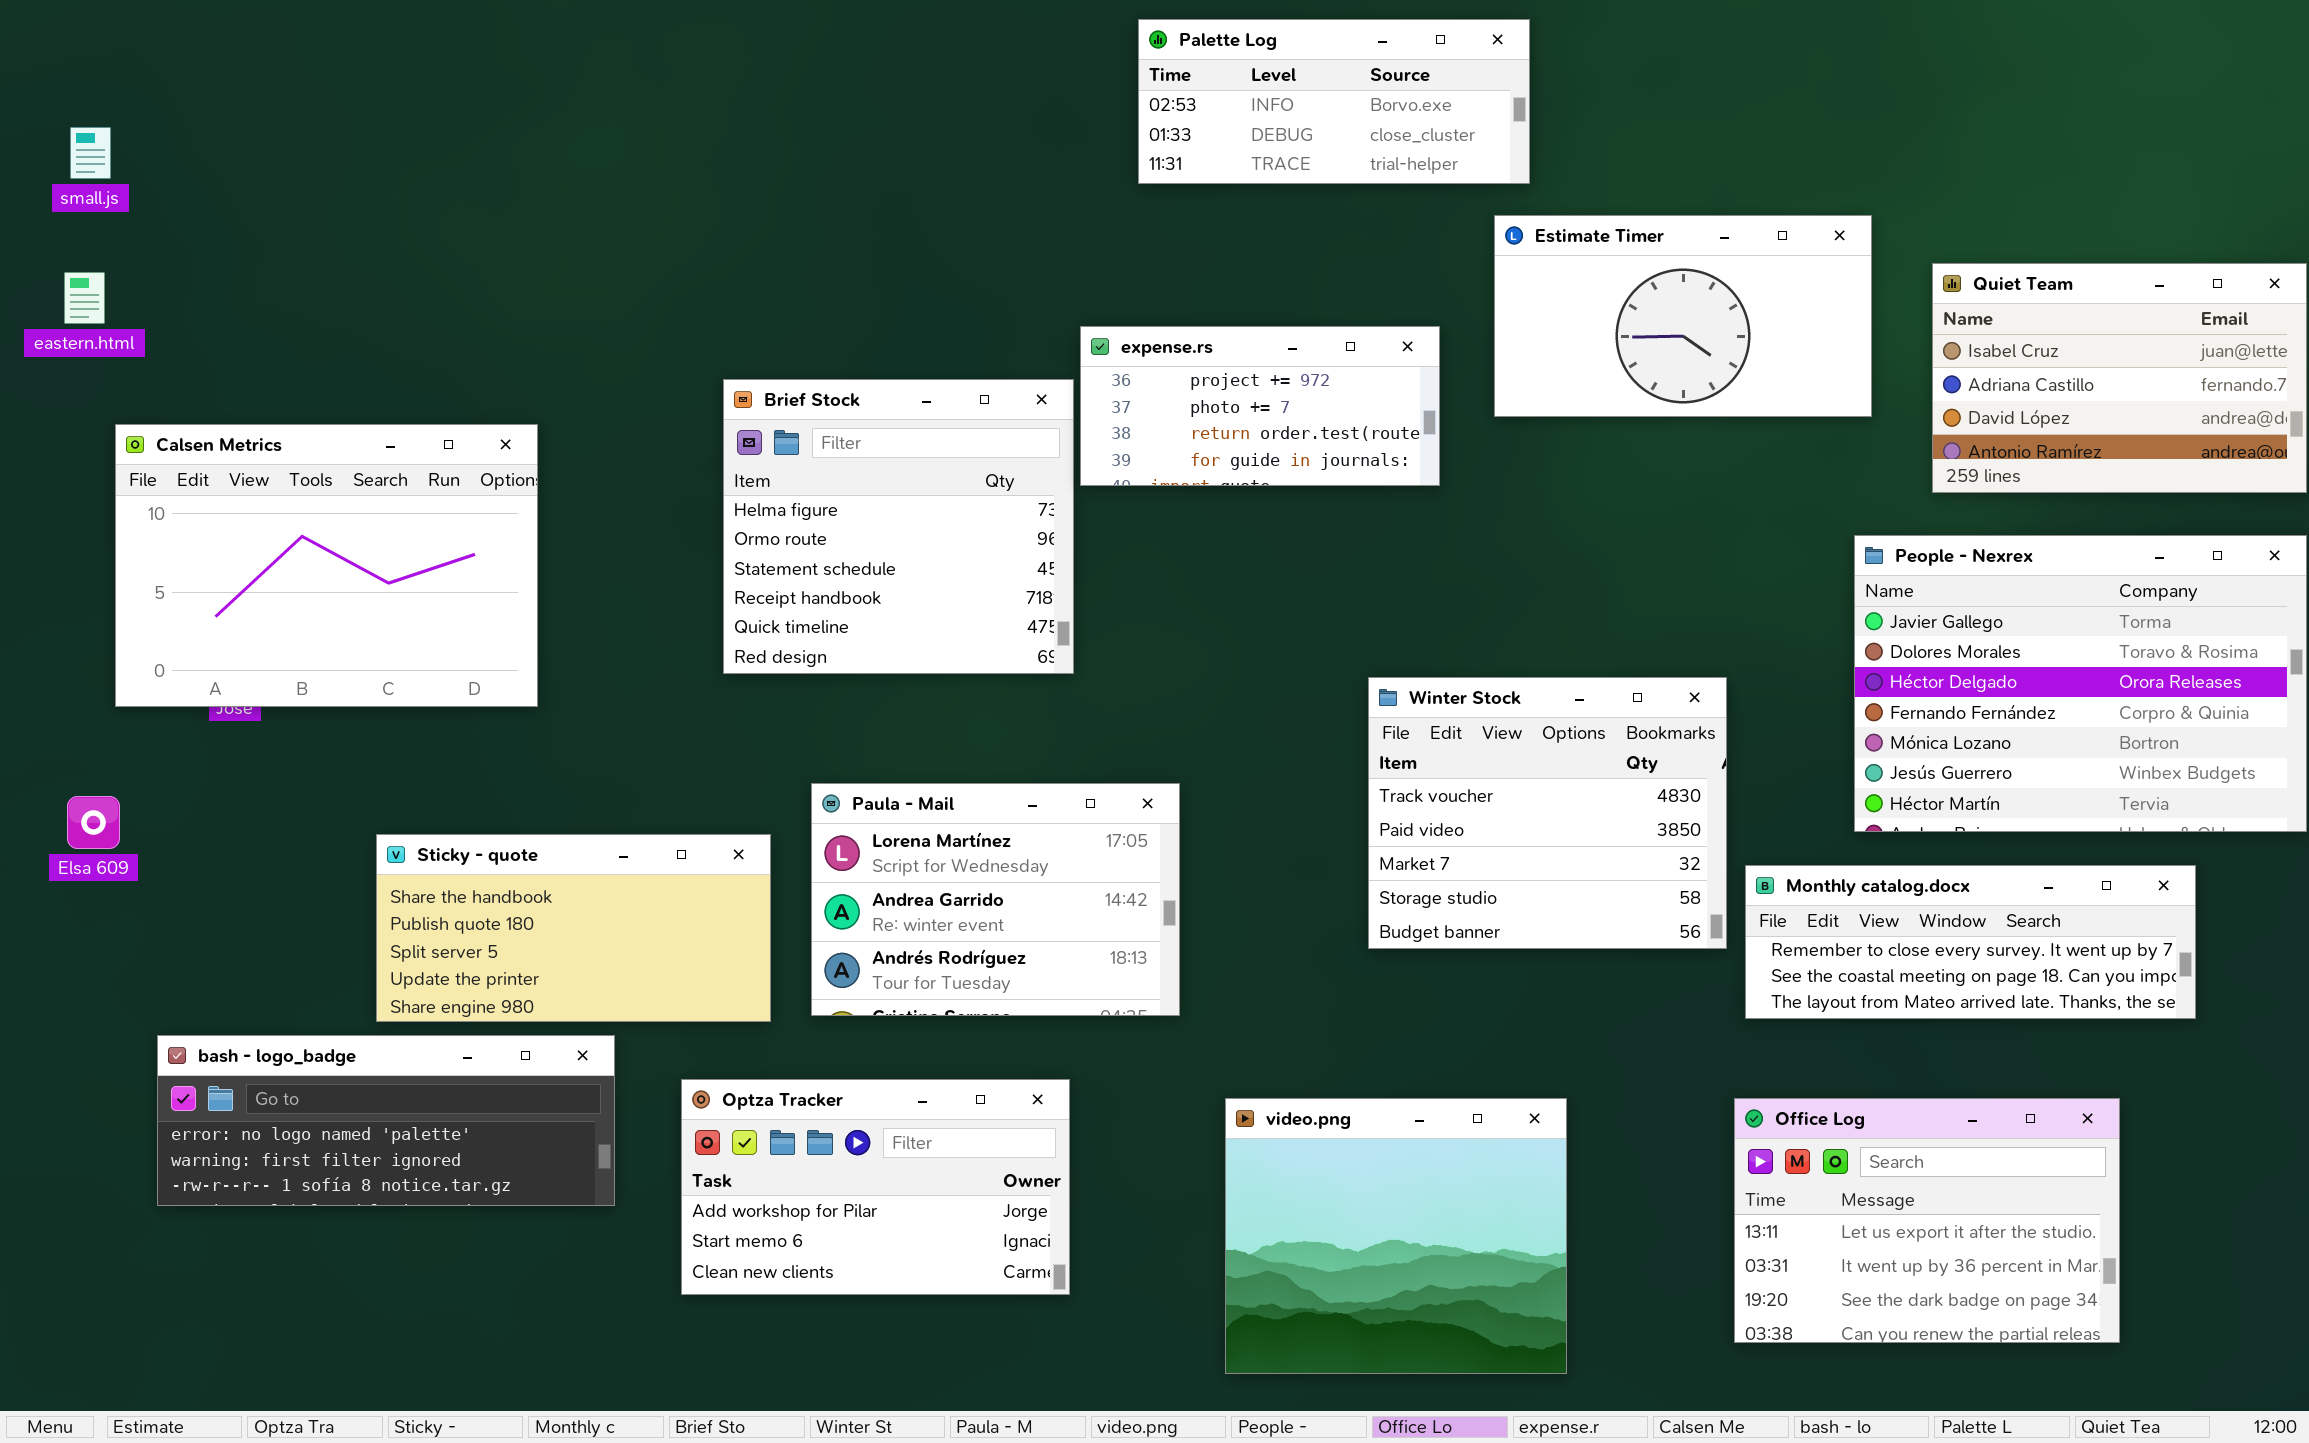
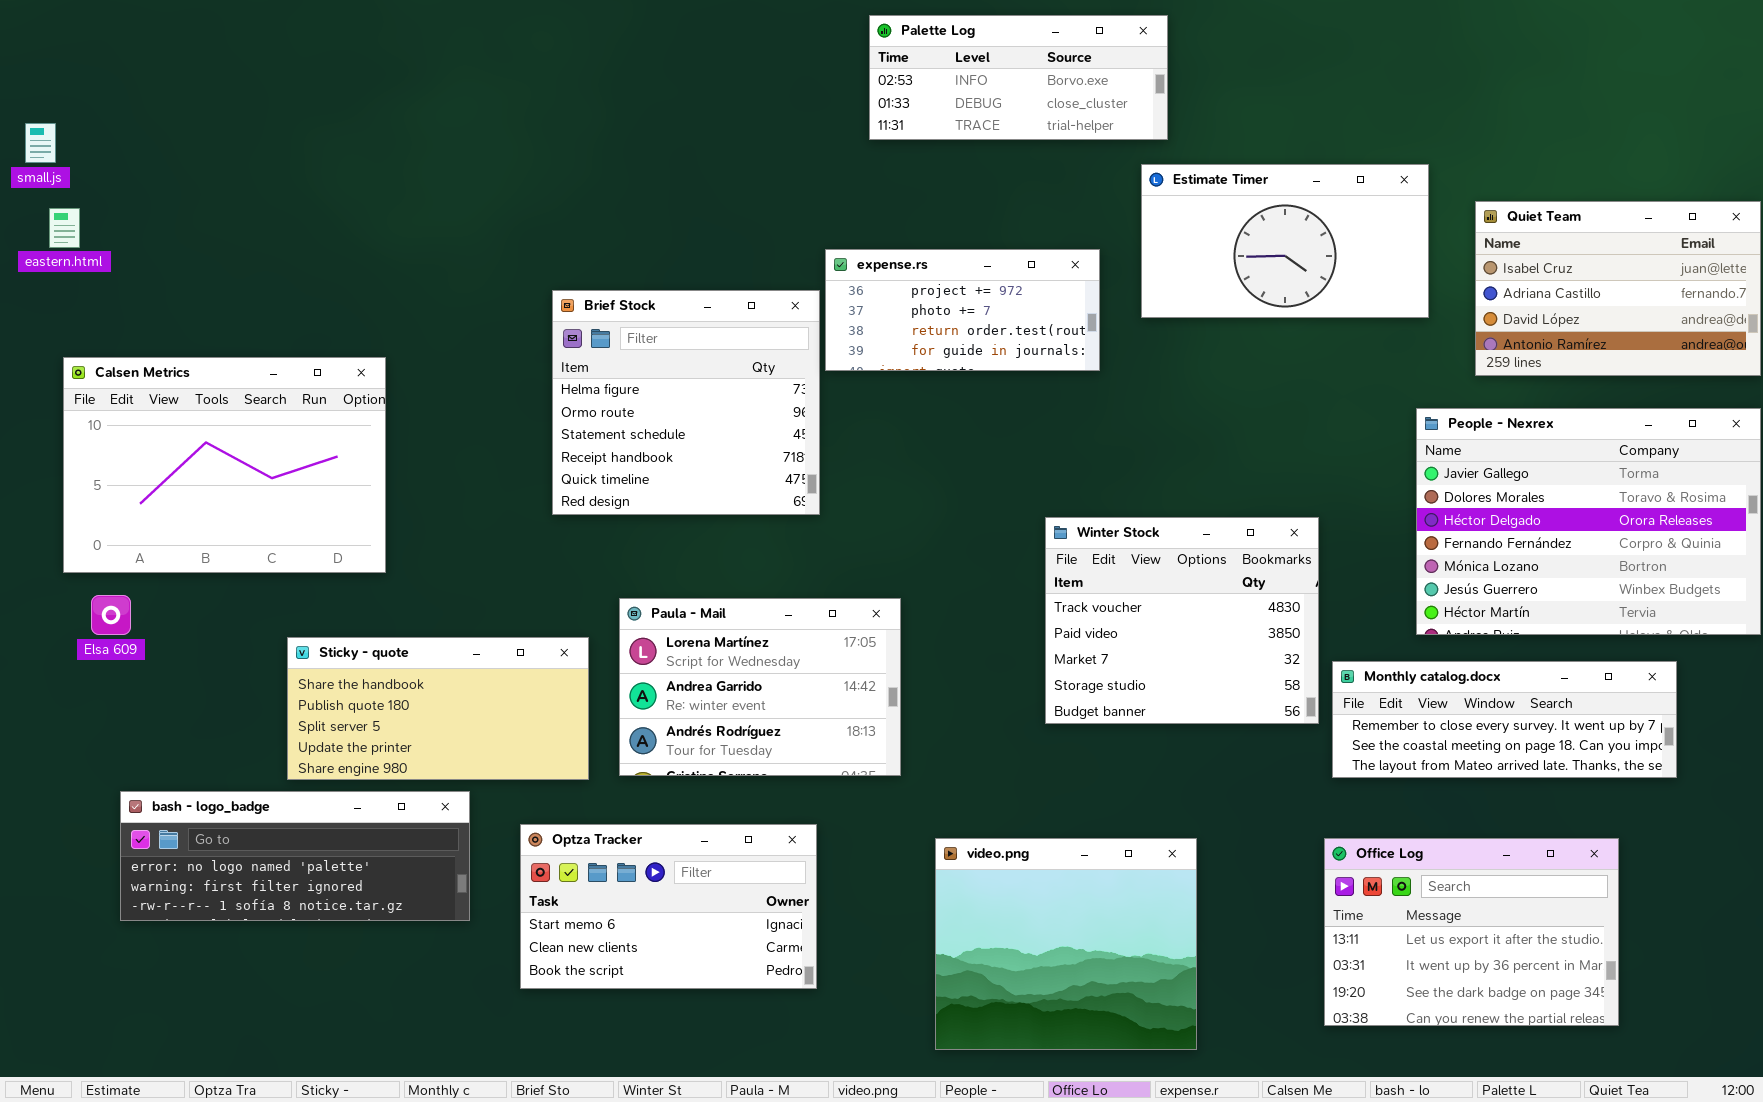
small.js: [70,127,111,179] -> [25,123,56,163], moved
Calsen Metrics: [115,424,538,707] -> [63,357,386,573], moved
Elsa 609: [67,796,120,849] -> [91,595,131,635], moved
Optza Tracker: [681,1079,1070,1295] -> [520,824,817,989], scrolled down 1 row

